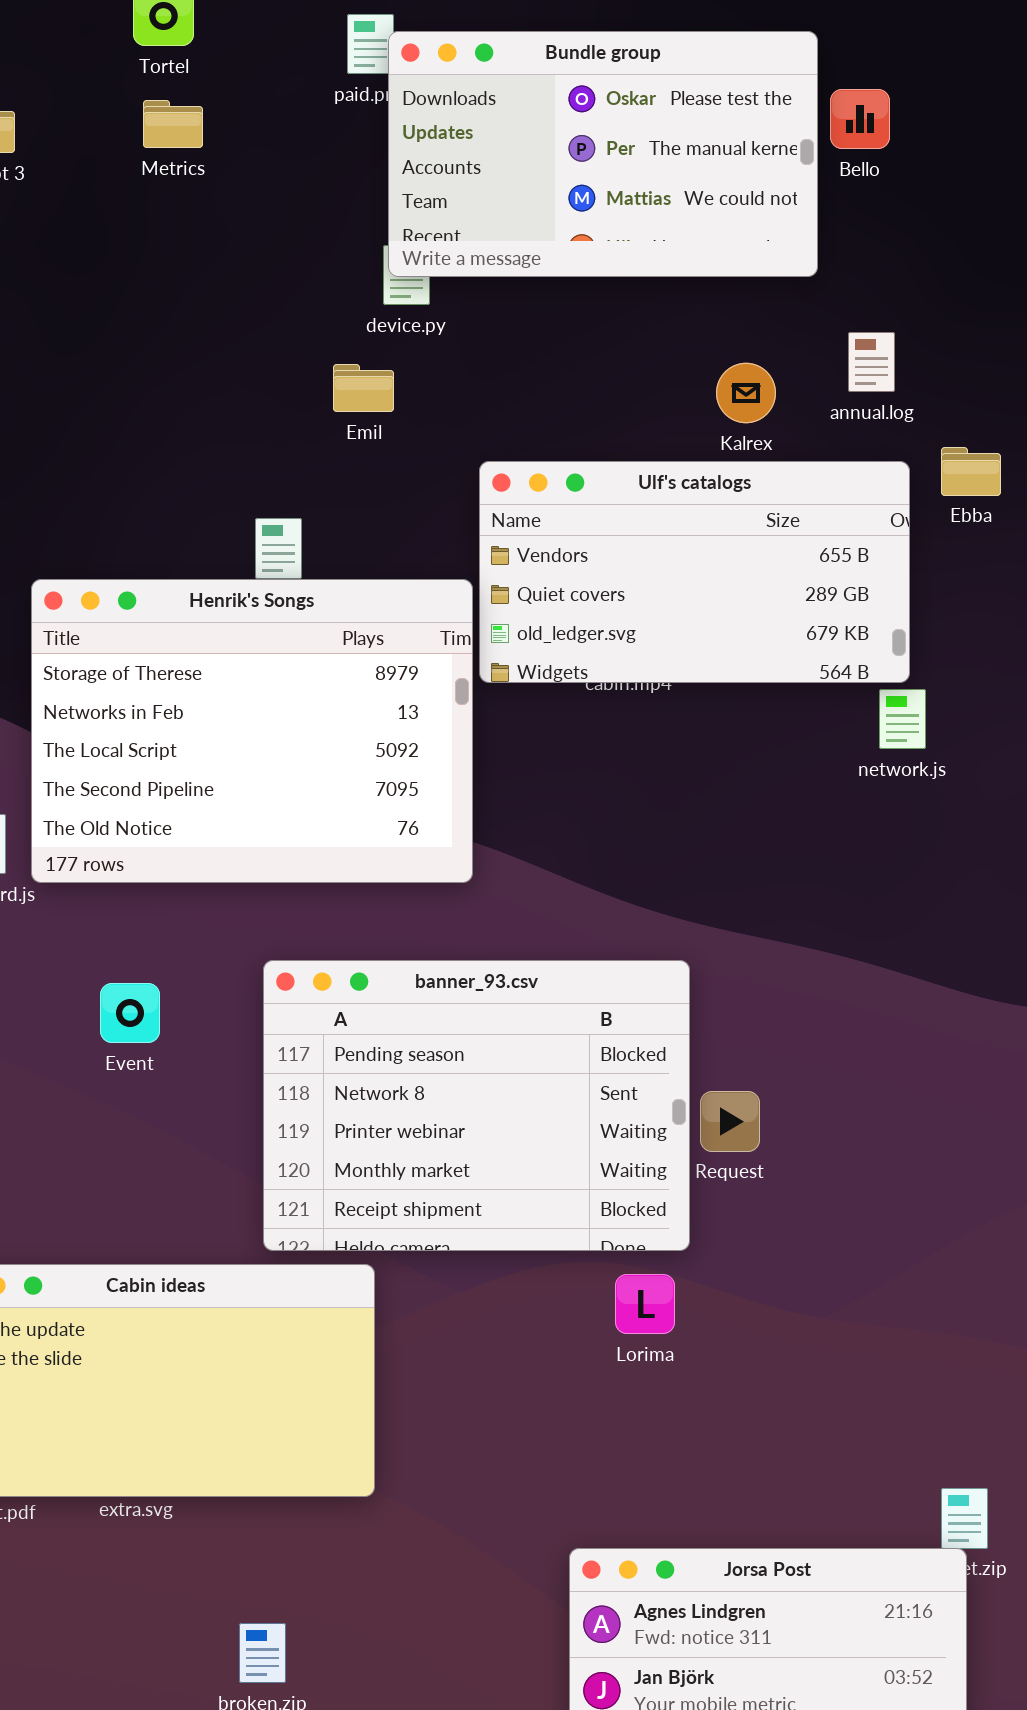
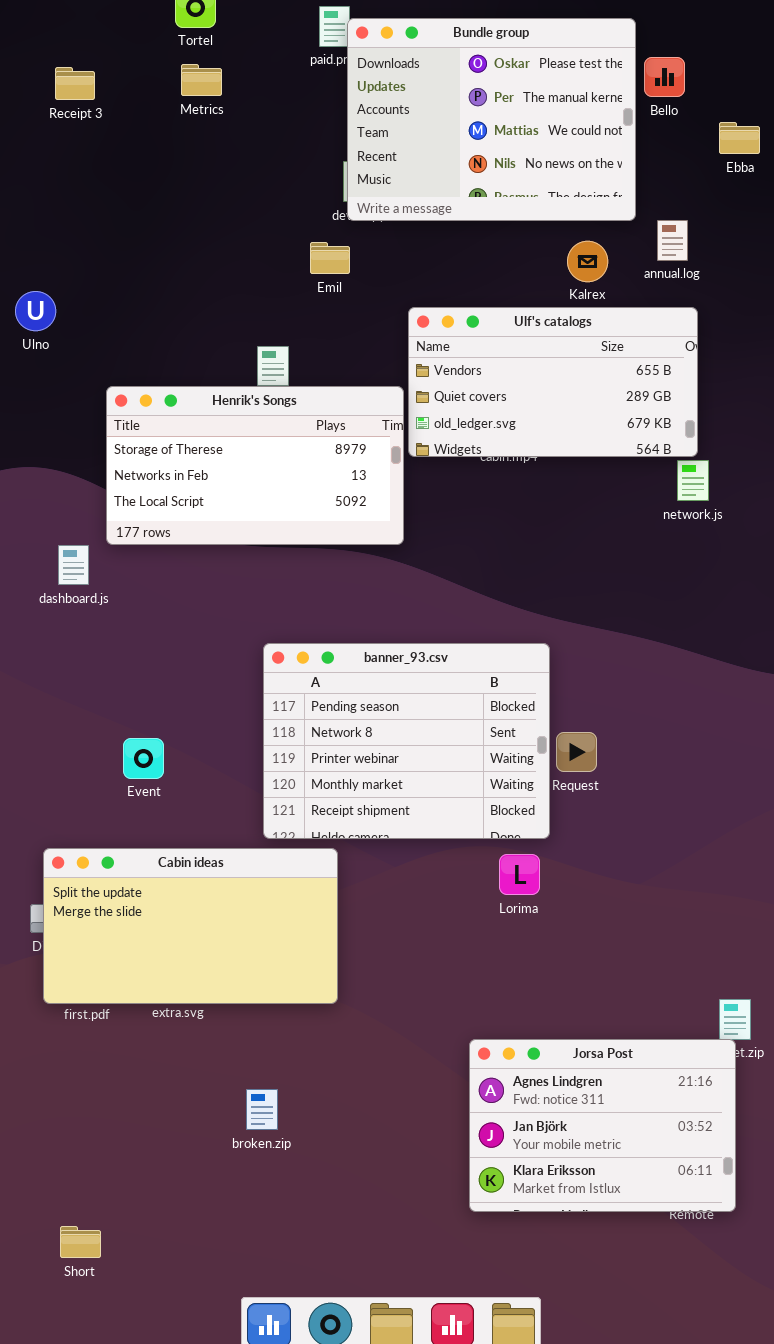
Bundle group: [388,31,818,277] -> [347,18,636,221], resized
Ebba: [941,447,1001,496] -> [719,122,760,154], moved
Henrik's Songs: [31,579,473,883] -> [106,386,404,545], resized
Event: [100,983,160,1043] -> [123,738,164,779], moved

